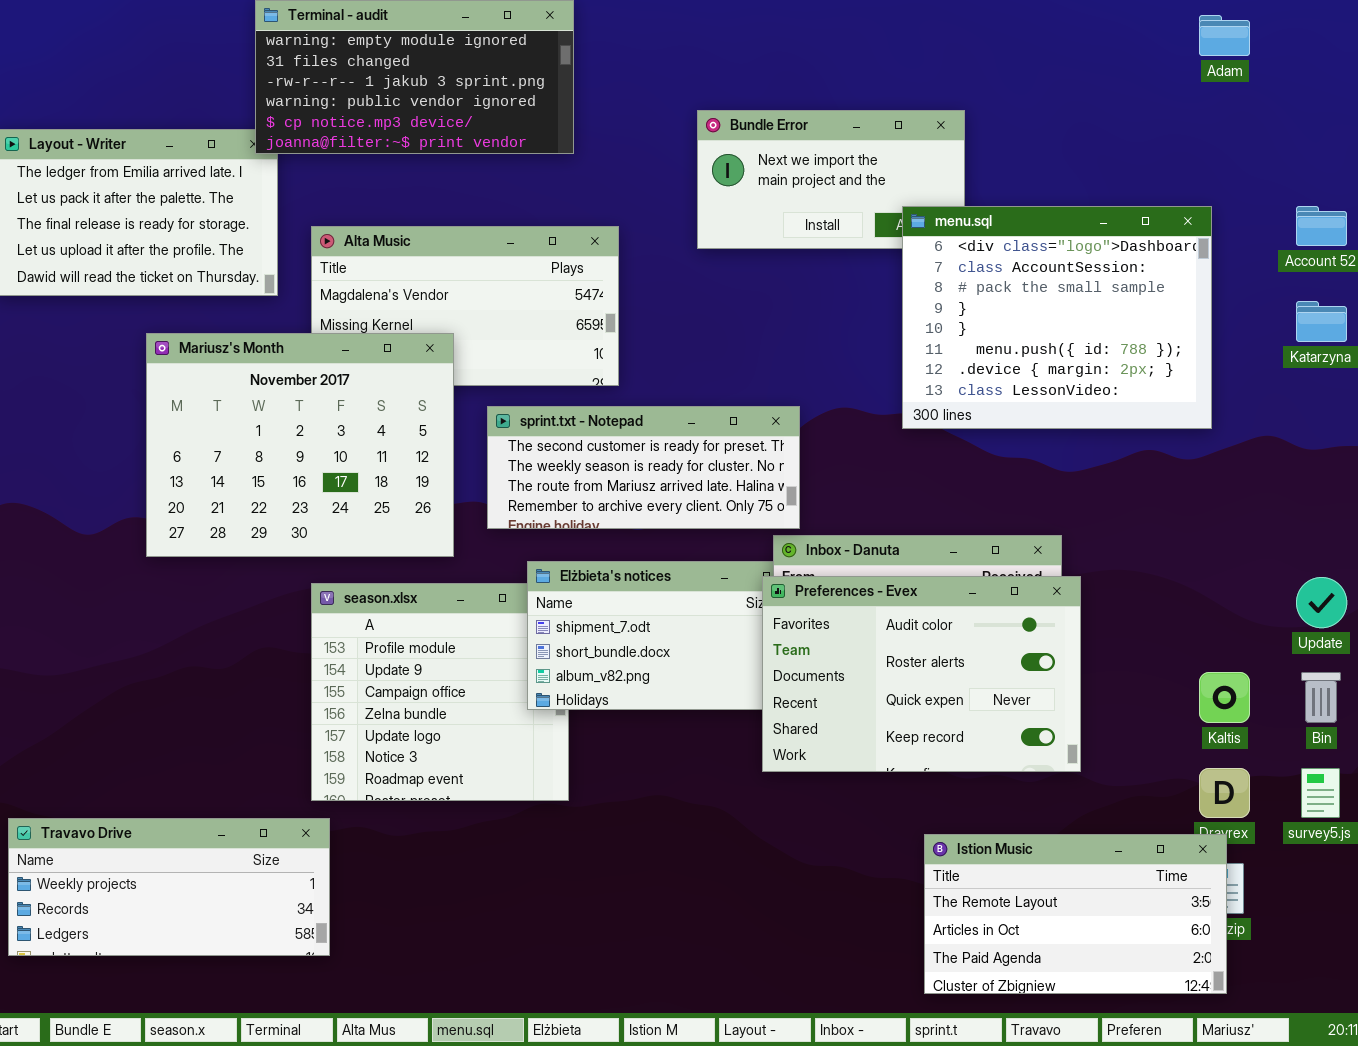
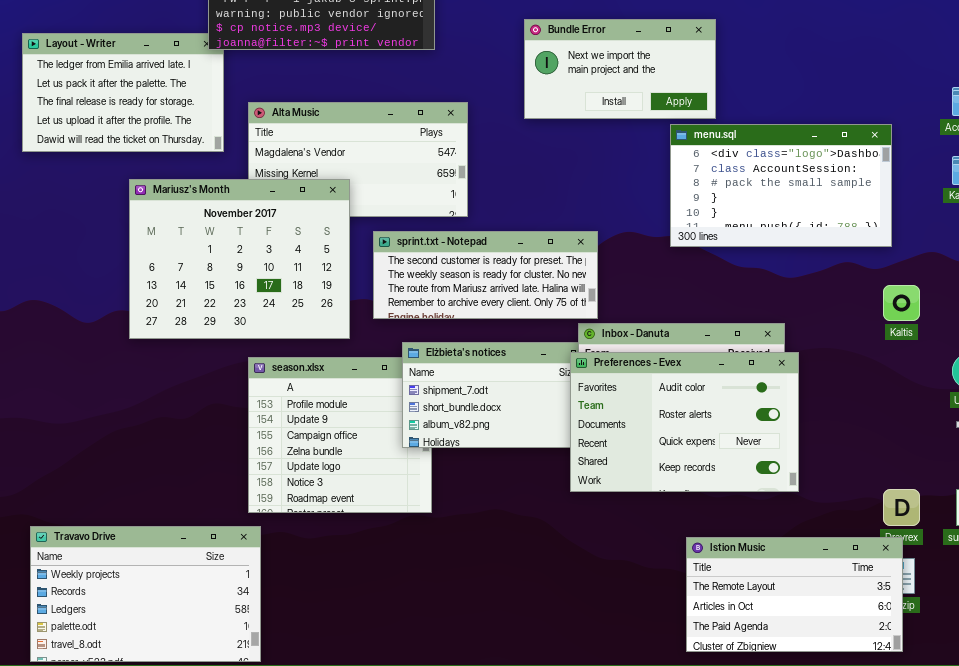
menu.sql: [902,206,1212,429] -> [670,124,892,247], resized
Kaltis: [1199,672,1250,723] -> [883,285,920,321], moved
Travavo Drive: [8,818,330,956] -> [30,526,261,662], resized

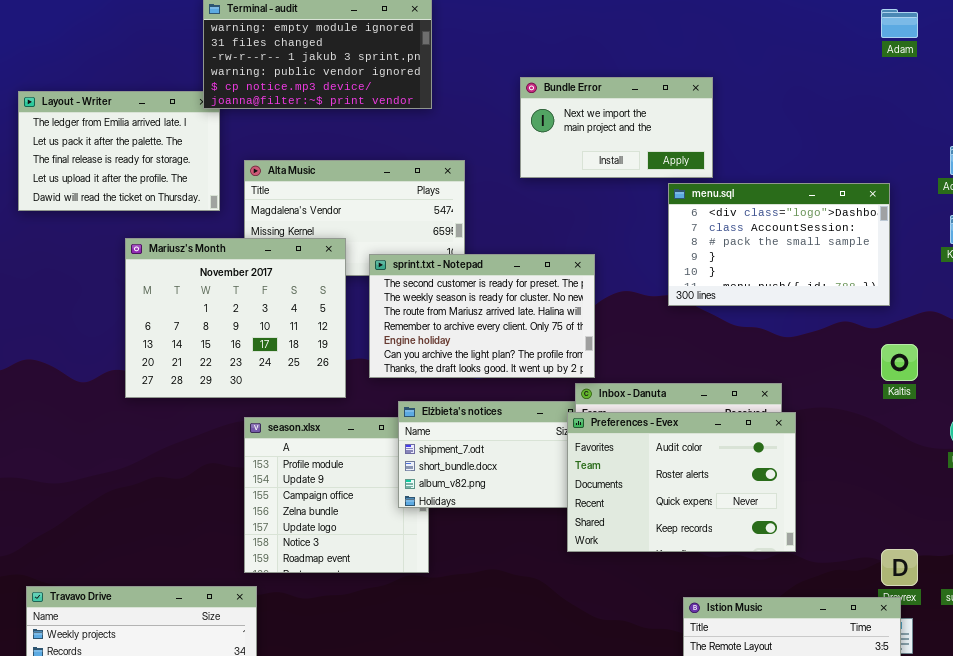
sprint.txt - Notepad: [373,231,598,319] -> [369,254,595,378], resized

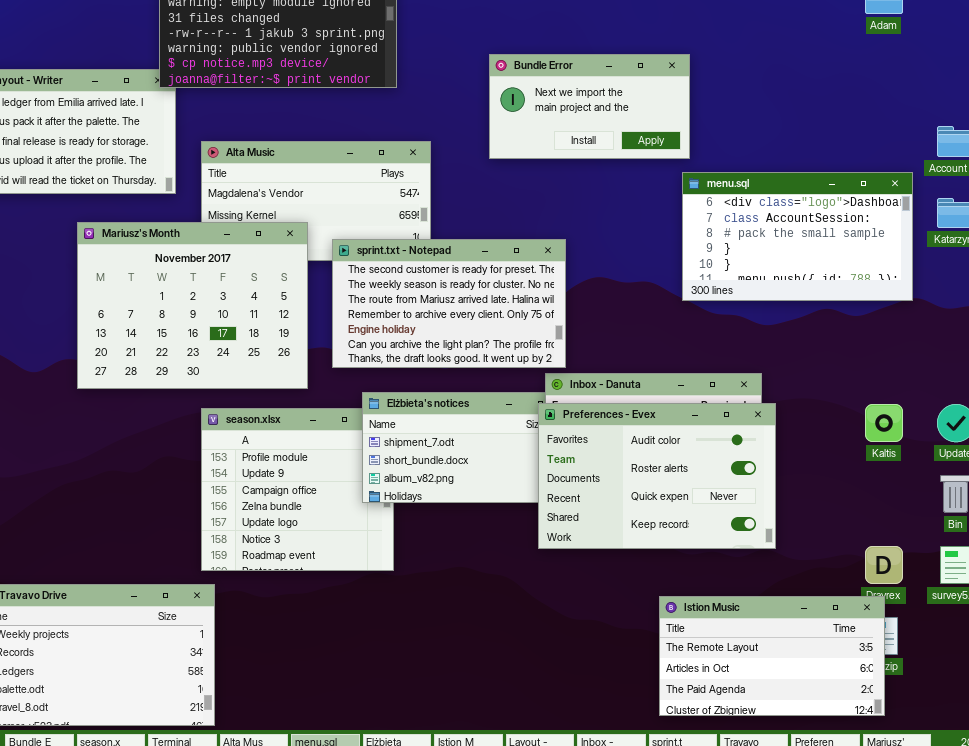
menu.sql: [668,183,890,306] -> [682,172,913,301], moved
Kaltis: [881,344,918,381] -> [865,404,903,442], moved

